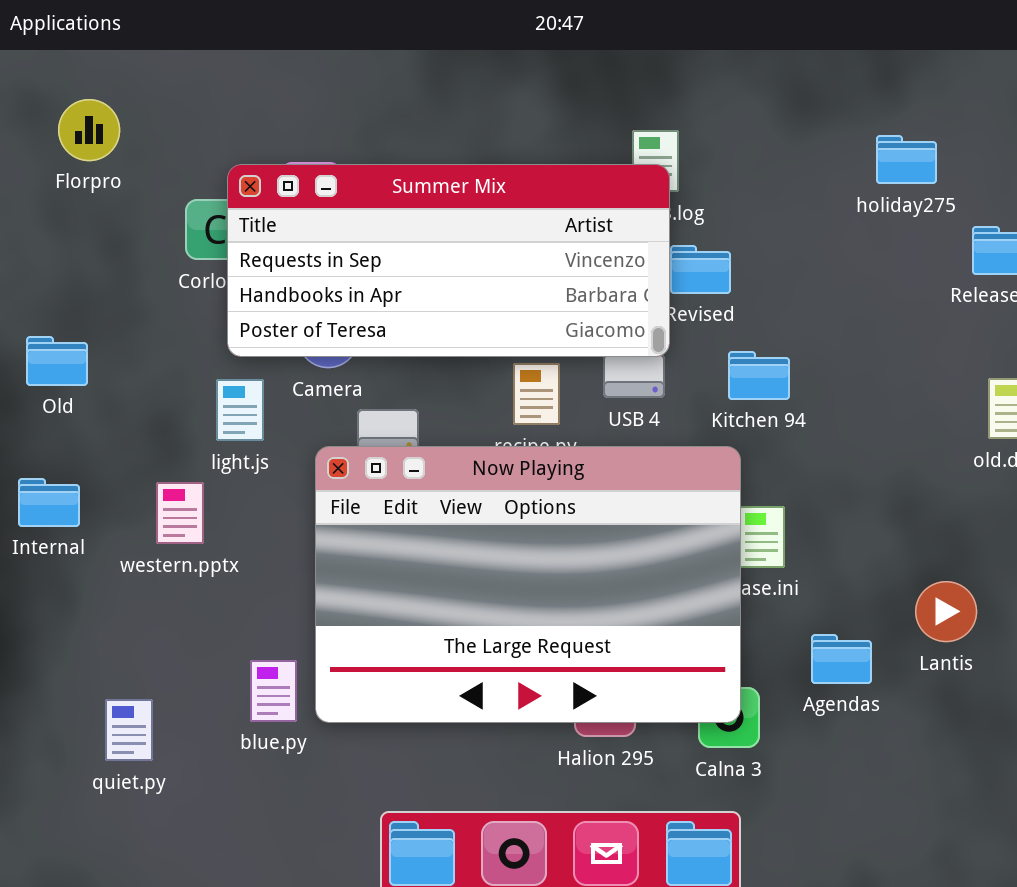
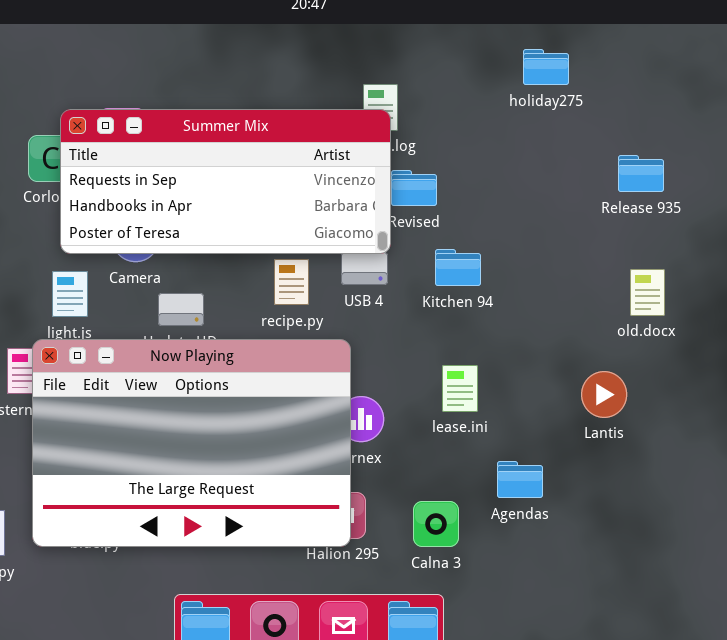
holiday275: [876,135,937,184] -> [523,49,569,85], moved
Now Playing: [315,446,741,723] -> [32,339,351,547], moved
Lantis: [915,581,977,642] -> [581,371,627,418], moved

